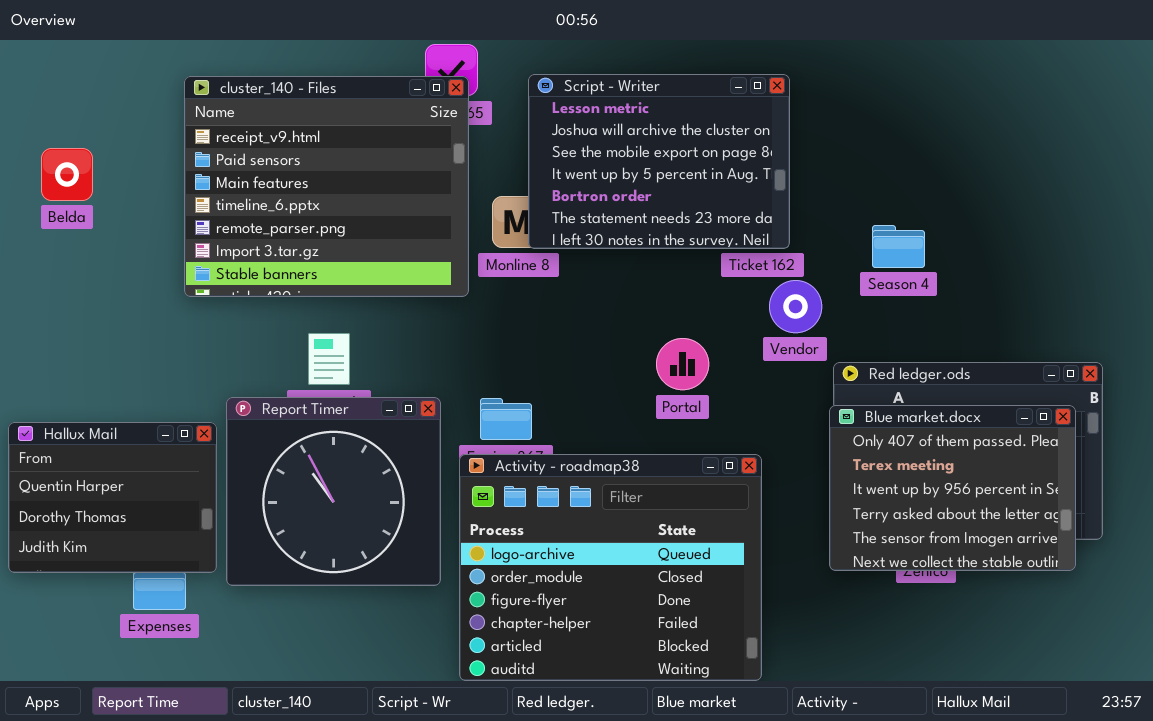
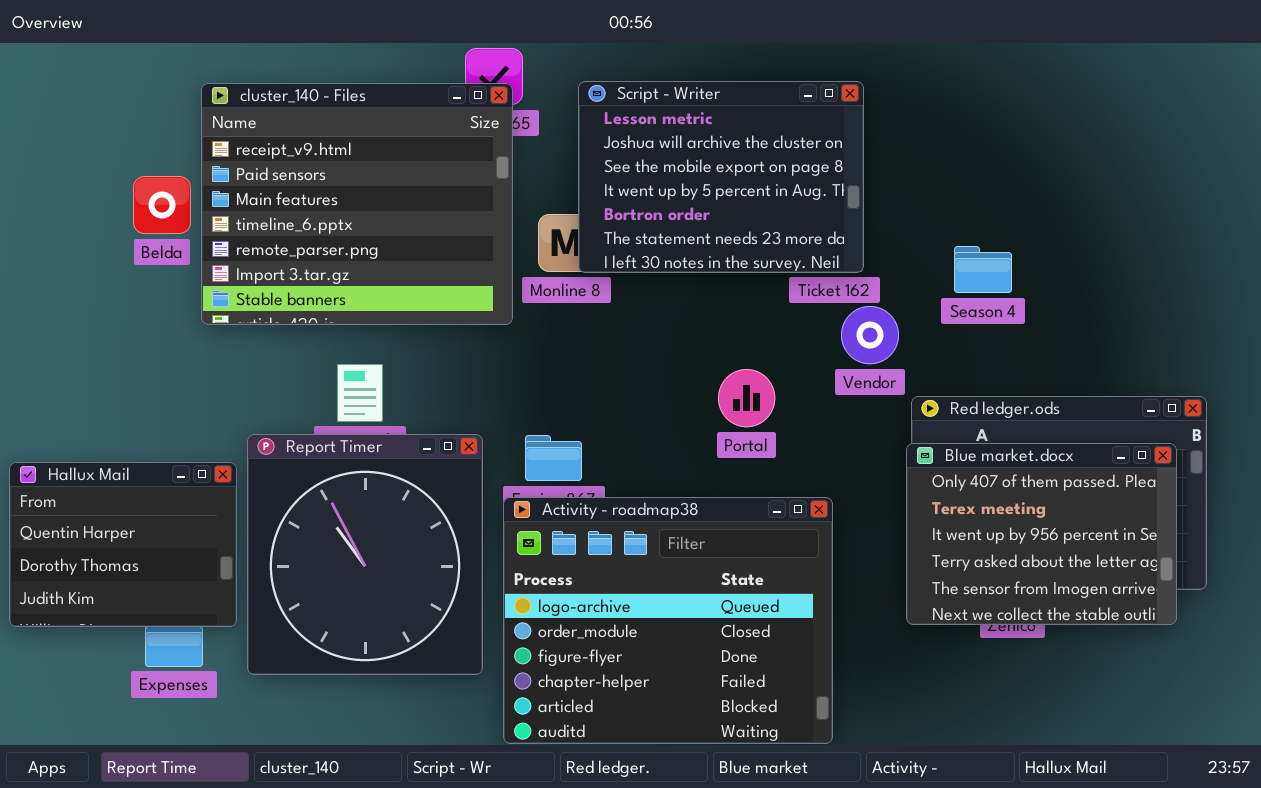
Belda: [41,148,93,201] -> [133,176,191,234], moved
Report Timer: [226,397,441,586] -> [247,434,483,675], resized

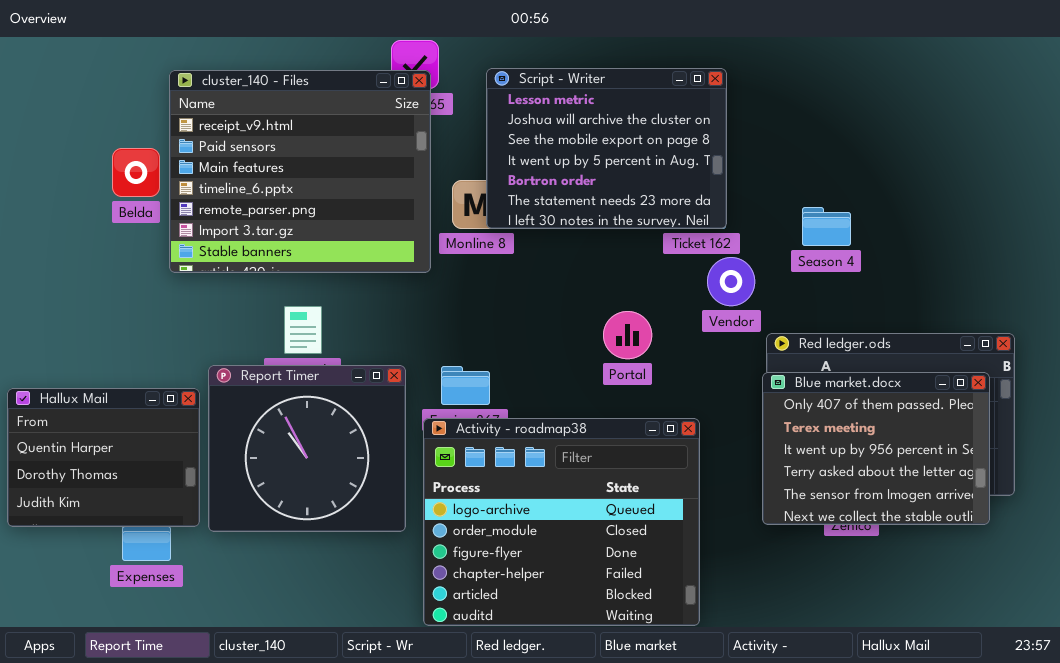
Report Timer: [247,434,483,675] -> [208,365,406,532], resized

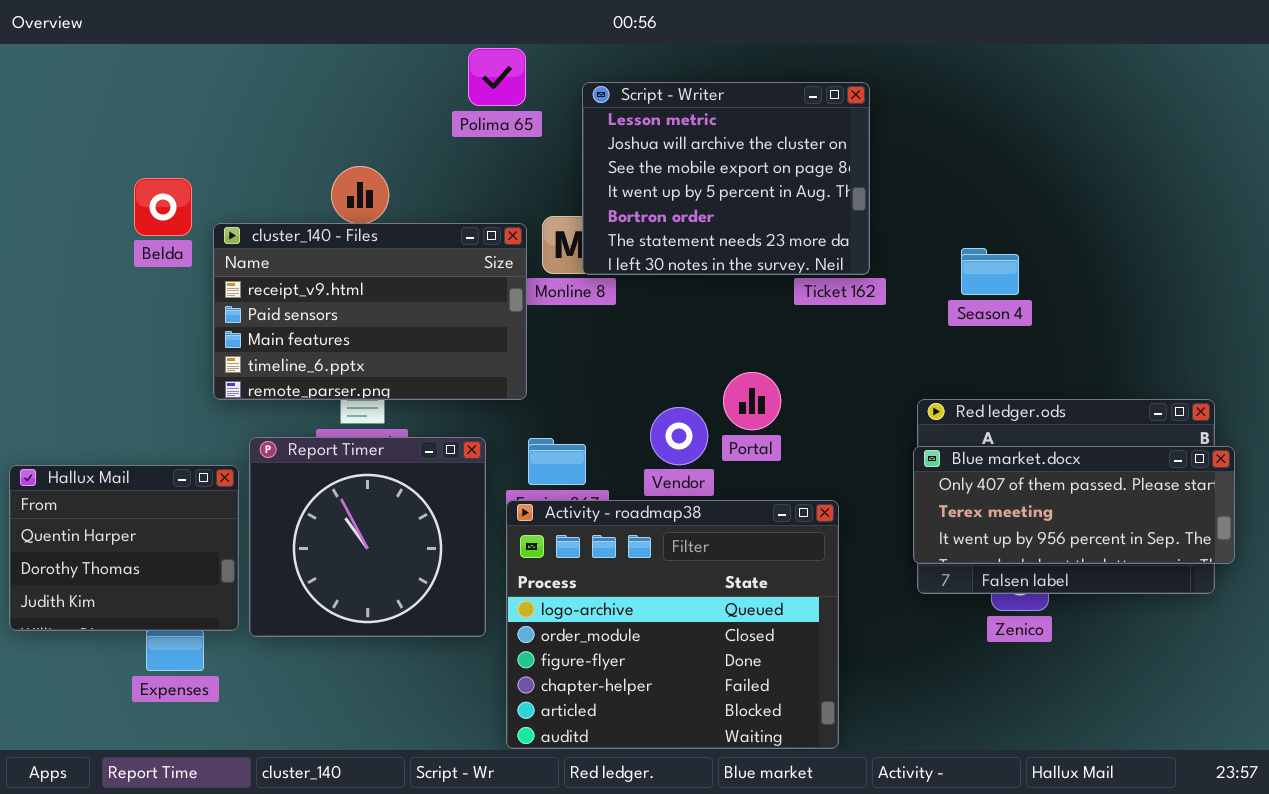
cluster_140 - Files: [169,70,431,273] -> [213,223,527,400], moved, resized
Vendor: [707,257,755,306] -> [650,407,708,465], moved
Blue market.docx: [762,372,990,525] -> [913,446,1235,564], resized

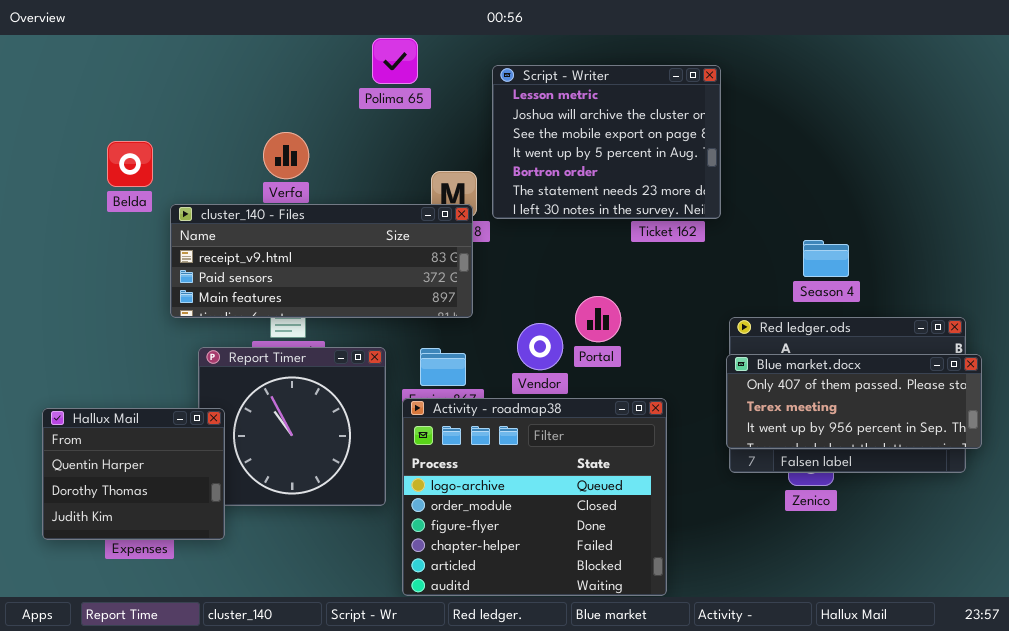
Script - Writer: [582,82,870,275] -> [492,65,721,219], moved
cluster_140 - Files: [213,223,527,400] -> [170,204,473,318], resized
Season 4: [961,248,1019,295] -> [803,240,849,277], moved
Hallux Mail: [9,465,239,631] -> [42,408,225,540], moved

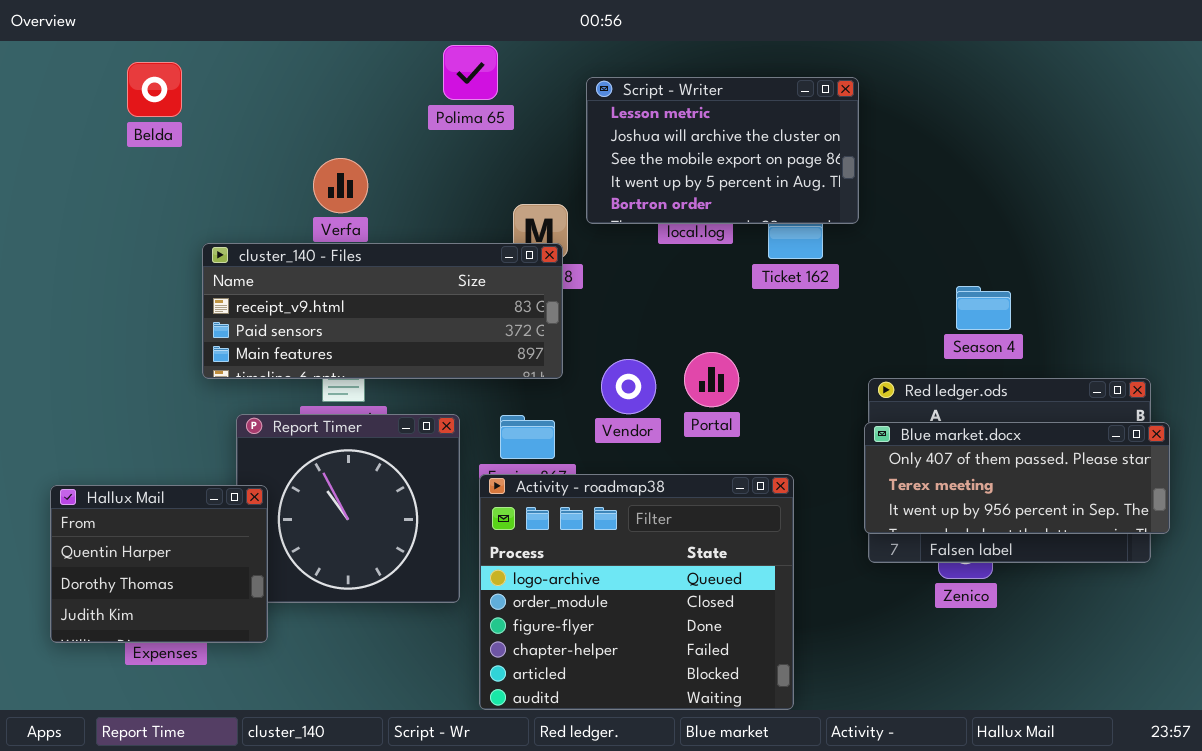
Script - Writer: [492,65,721,219] -> [586,77,859,224], resized
Belda: [107,141,153,187] -> [127,62,182,117], moved
Vendor: [517,323,563,370] -> [601,359,656,414], moved

